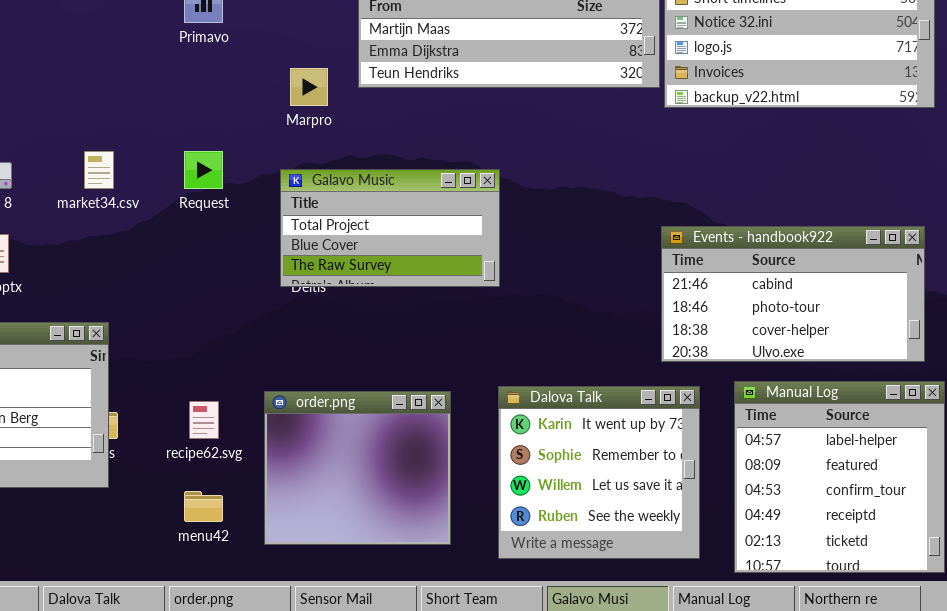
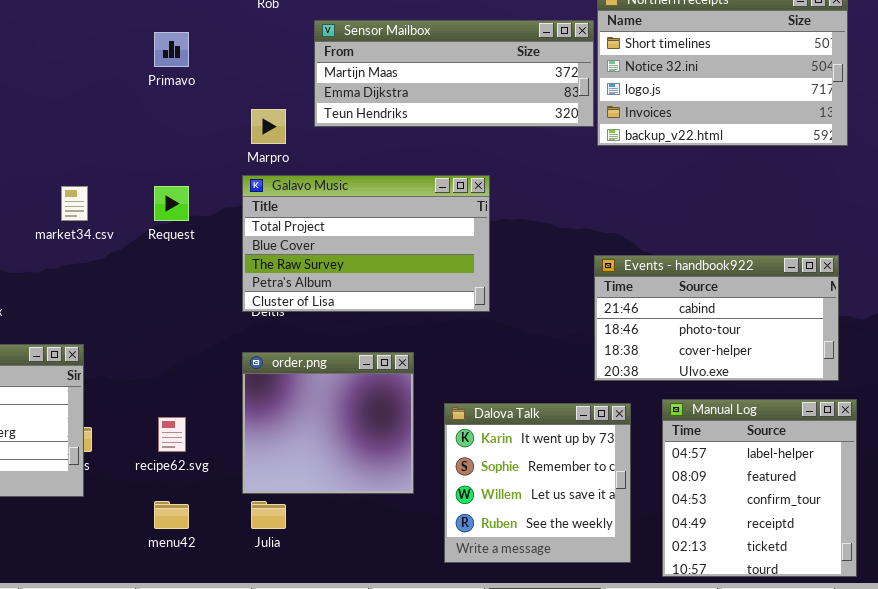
Galavo Music: [280,169,500,287] -> [242,175,490,312], resized
order.png: [264,391,451,545] -> [242,352,414,494], moved

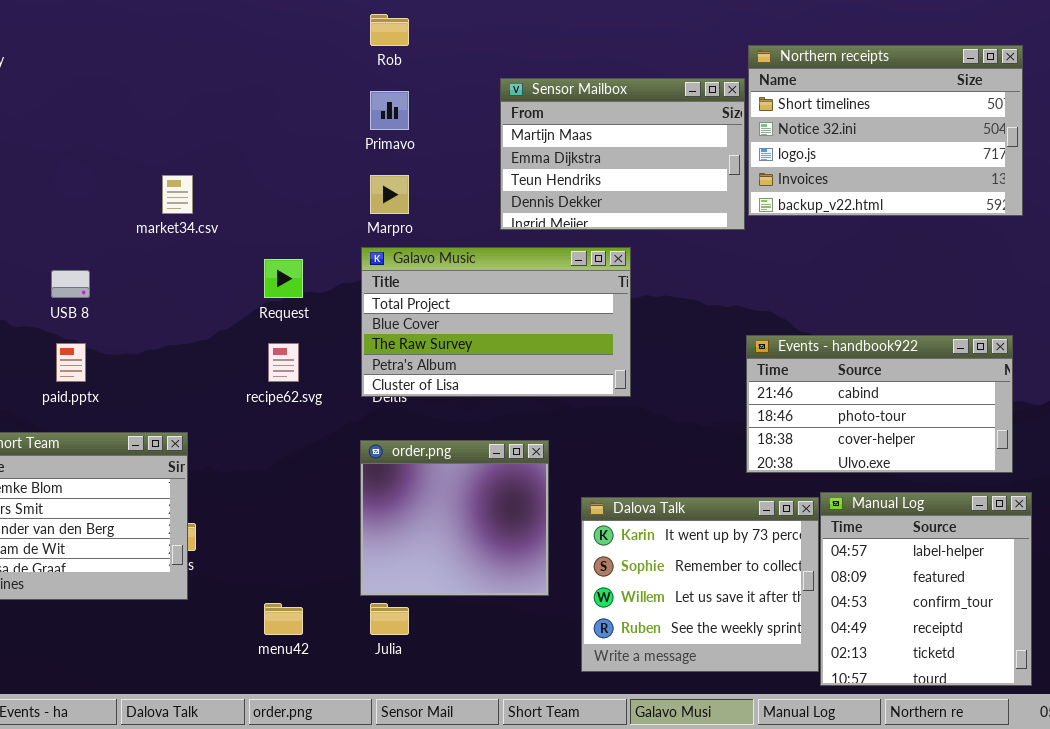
Sensor Mailbox: [314,20,594,127] -> [500,78,745,230], resized
Primavo: [154,32,189,67] -> [370,91,409,130], moved
market34.csv: [61,186,88,221] -> [162,175,193,214], moved
Dalova Talk: [444,403,631,563] -> [581,497,819,672], resized
recipe62.svg: [158,417,186,452] -> [268,343,299,382], moved

